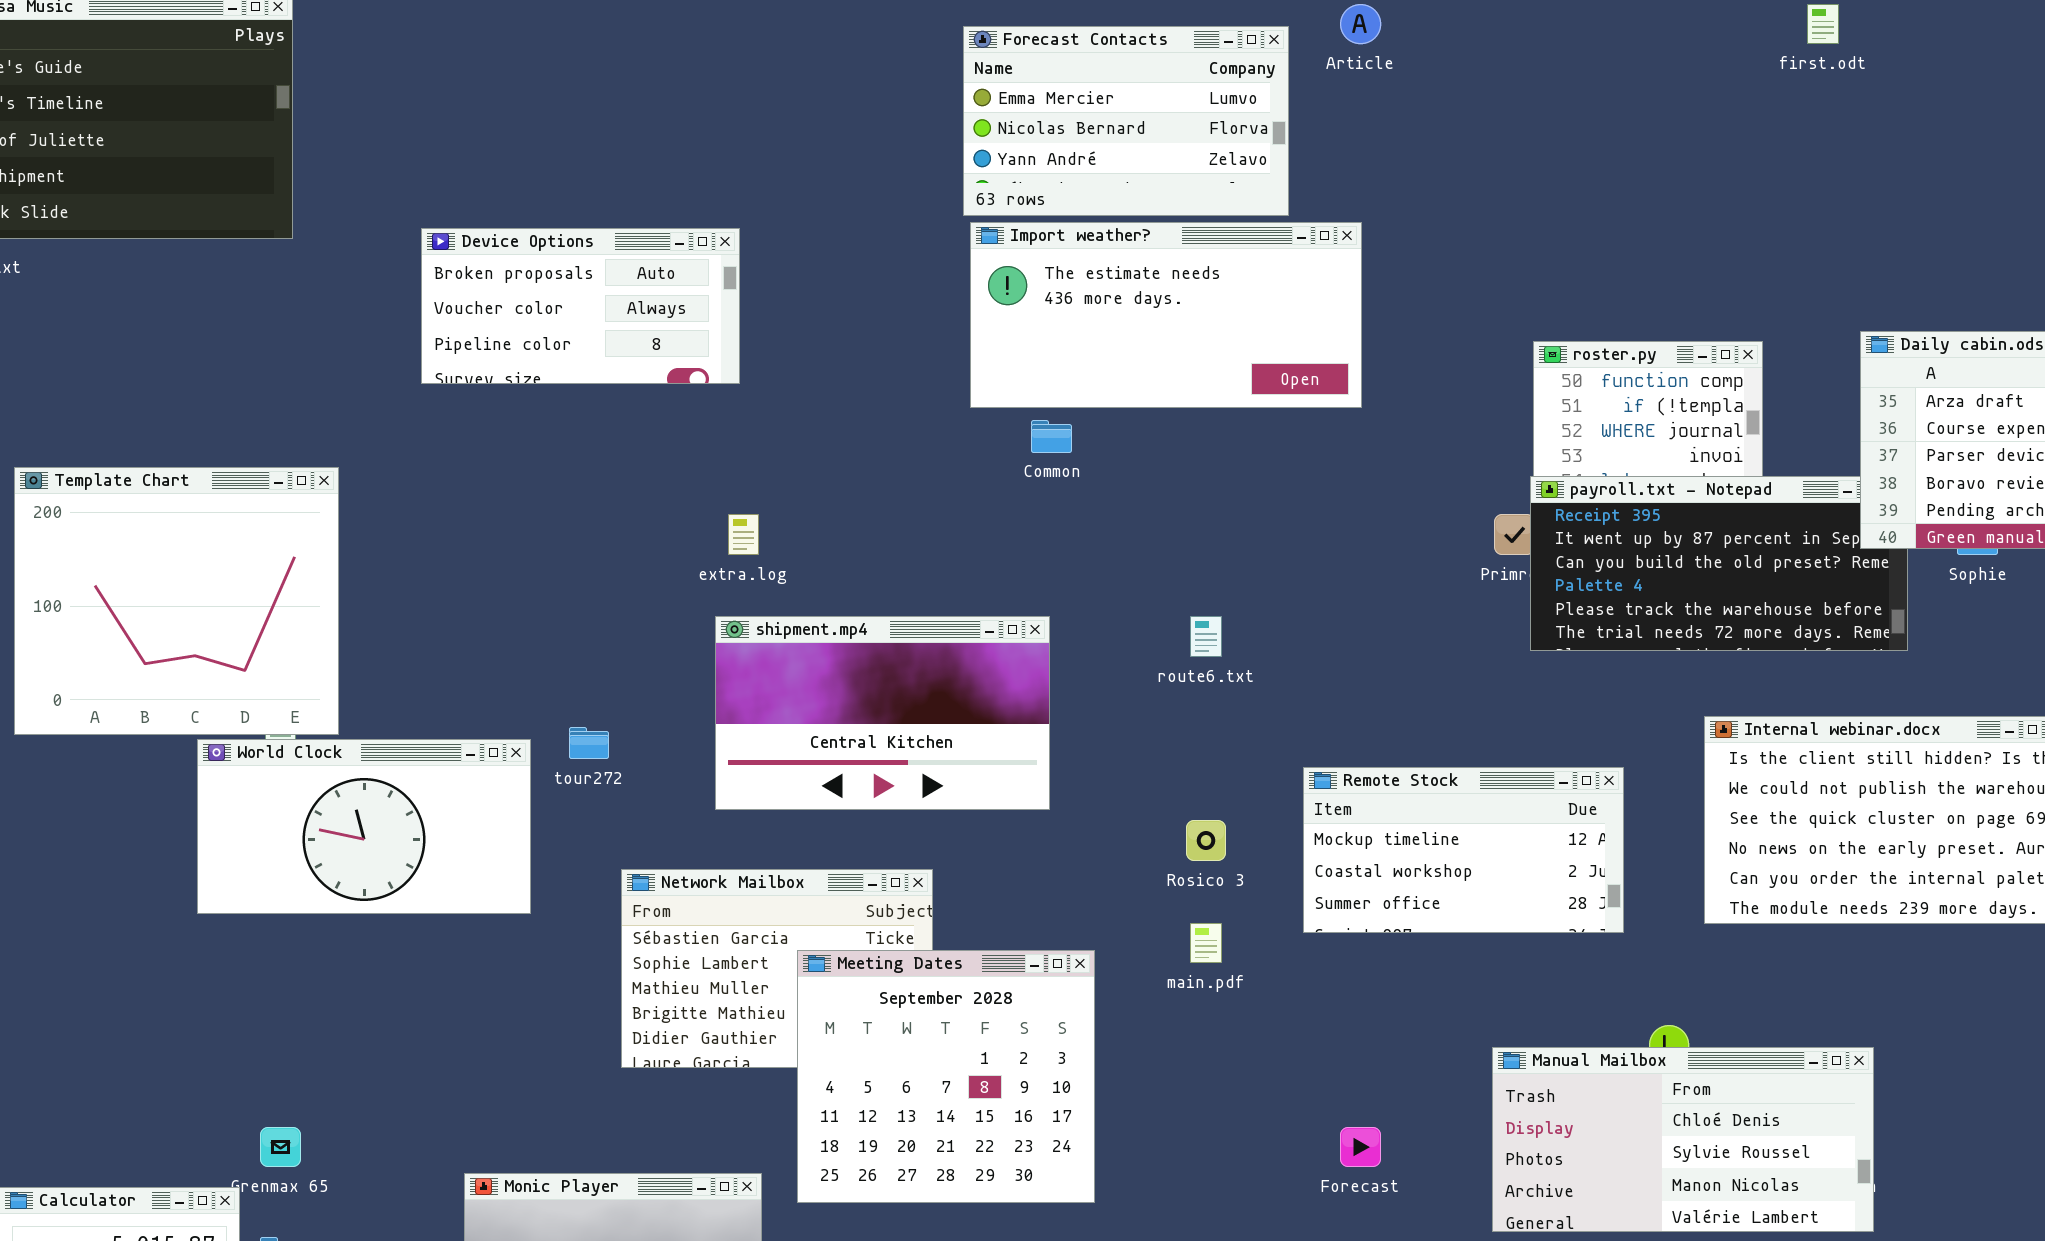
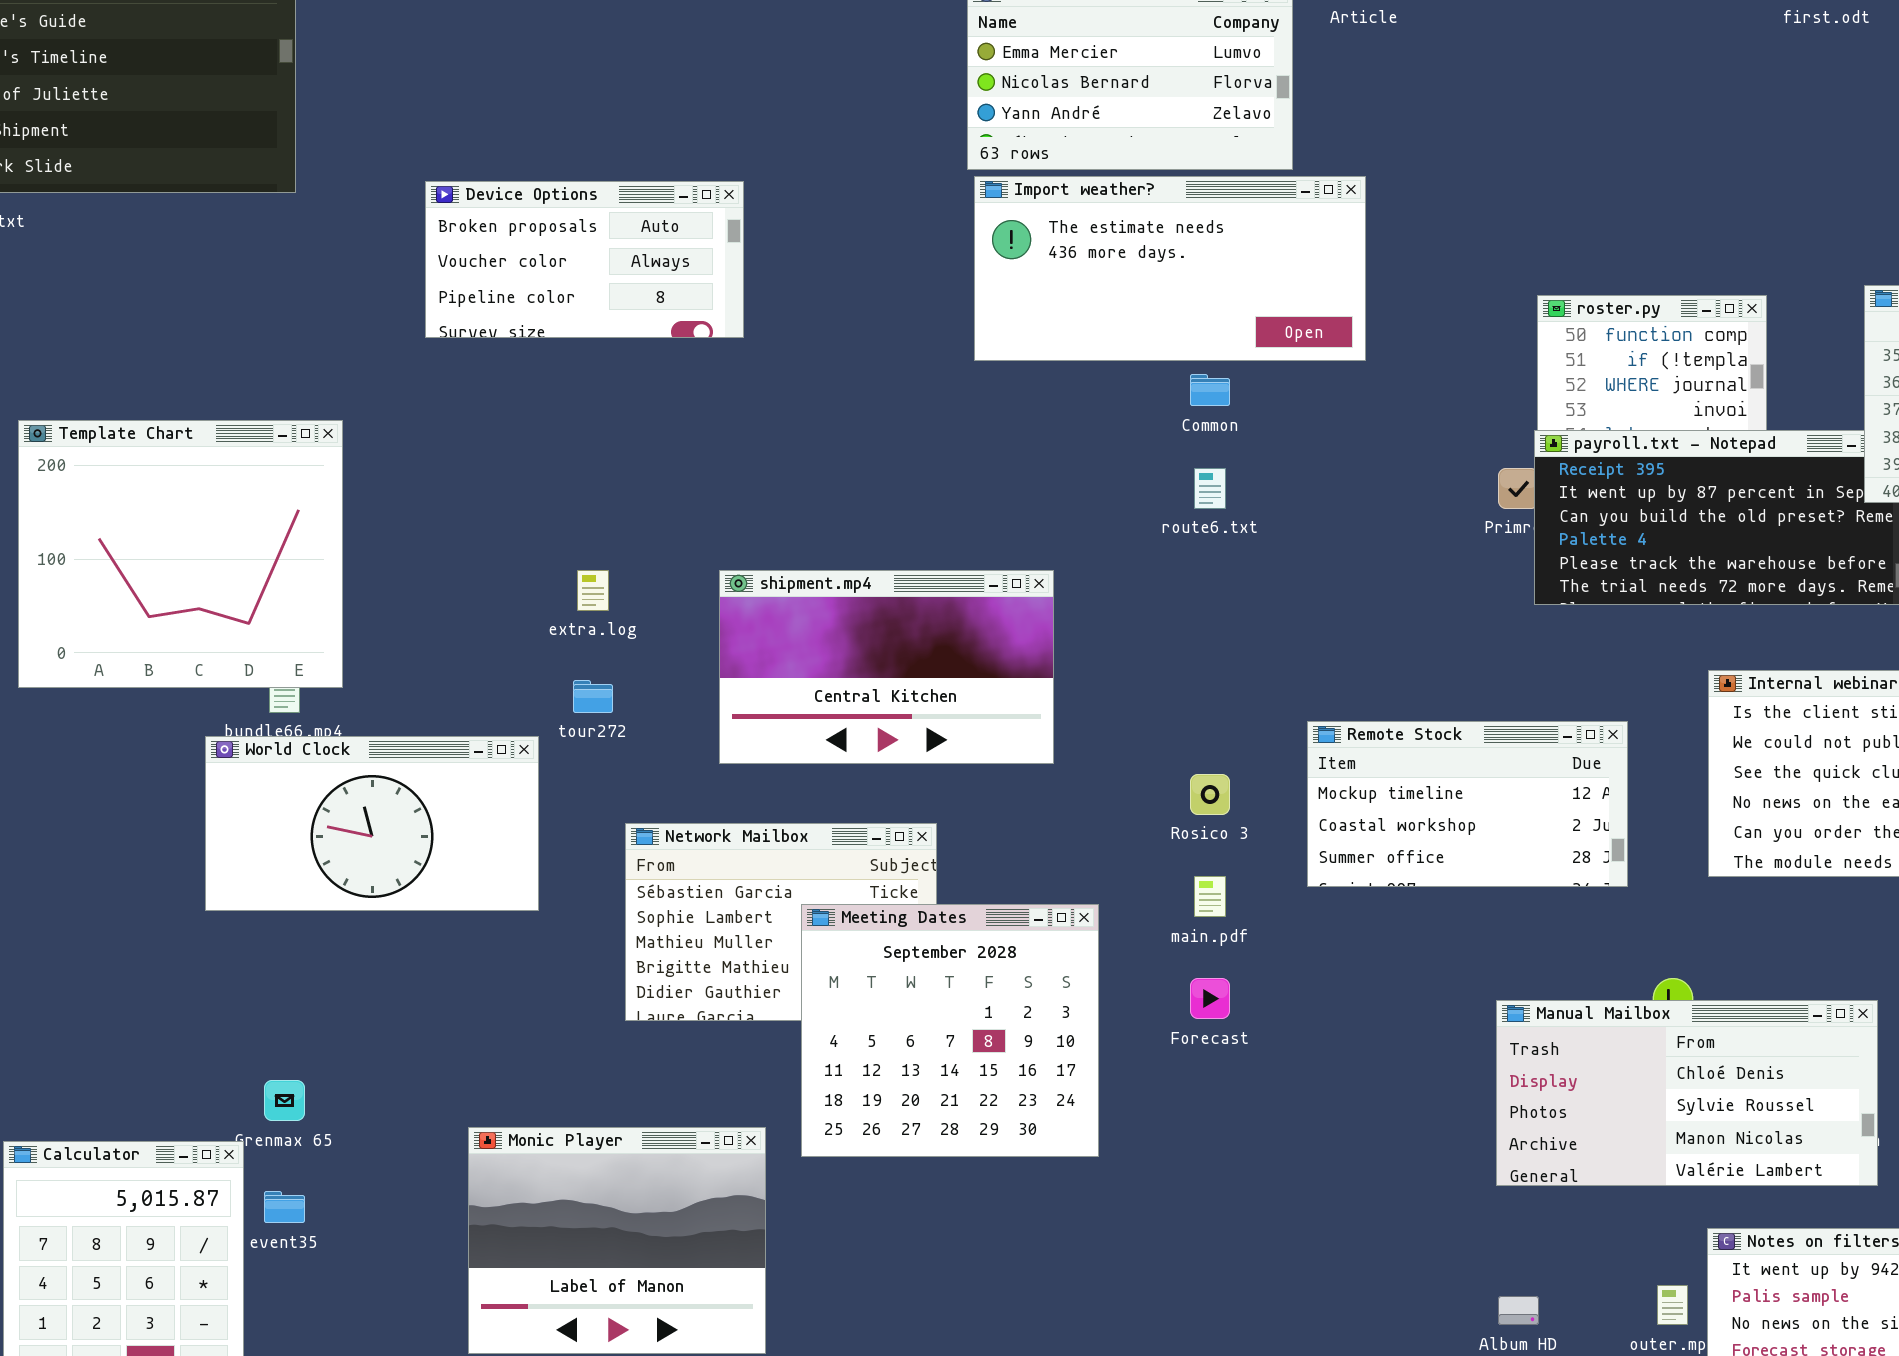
Common: [1031,420,1072,453] -> [1190,374,1230,406], moved
extra.log: [728,514,759,555] -> [577,570,609,611], moved
route6.txt: [1190,616,1222,657] -> [1194,468,1226,509], moved
World Clock: [197,739,531,914] -> [205,736,539,911], moved
Forecast: [1340,1127,1381,1167] -> [1190,978,1230,1019], moved

